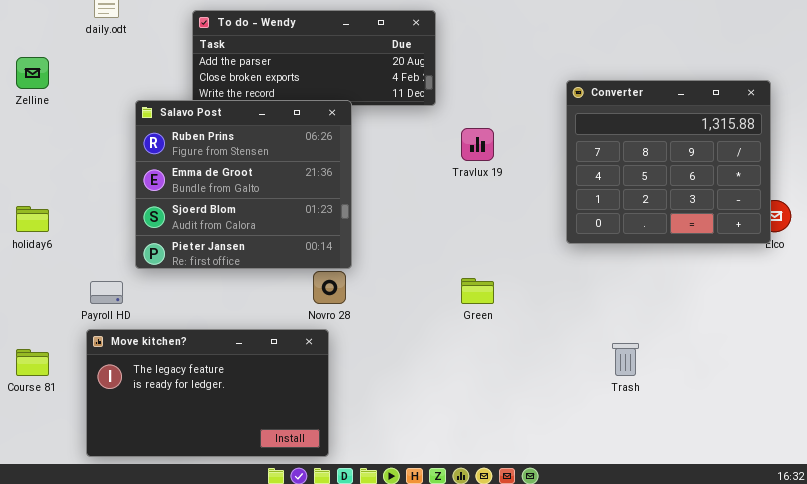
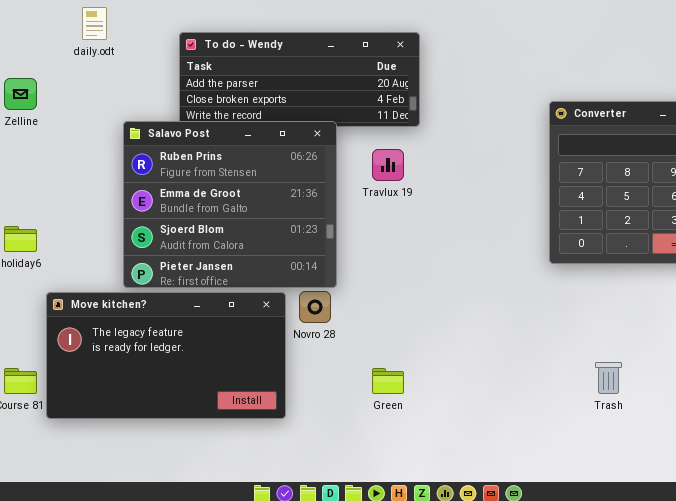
Travlux 19: [461,128,494,161] -> [372,149,404,181], moved
Green: [461,278,494,304] -> [372,368,404,394], moved
Move kitchen?: [86,329,329,457] -> [46,292,286,419], moved

